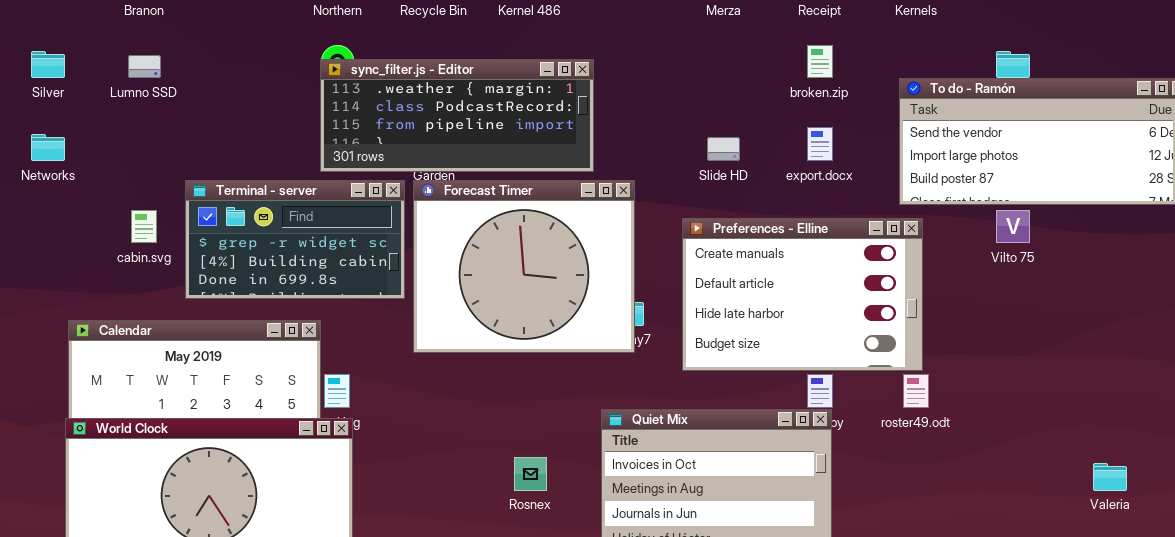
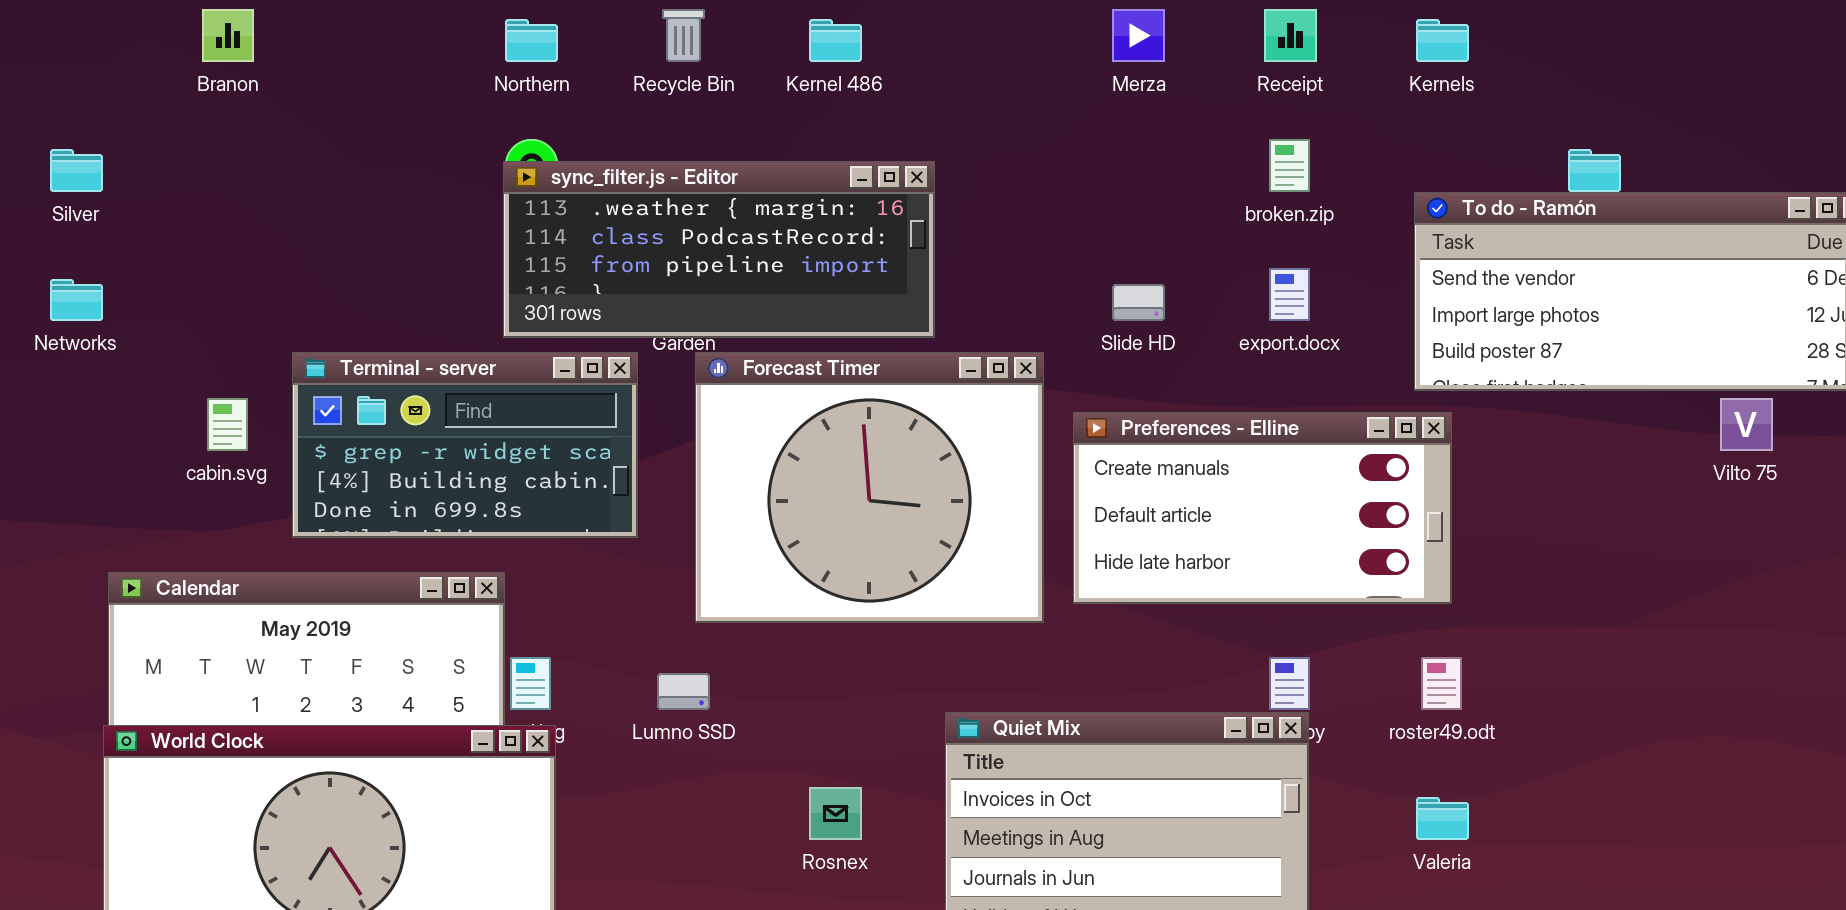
Lumno SSD: [128,55,161,78] -> [657,673,710,710], moved
Forecast Timer: [413,180,635,353] -> [695,352,1044,623], moved
Vilto 75: [996,210,1030,243] -> [1720,398,1773,451], moved
Preferences - Elline: [682,218,923,371] -> [1073,412,1452,604], resized
Valeria: [1093,463,1127,491] -> [1416,797,1469,840], moved

